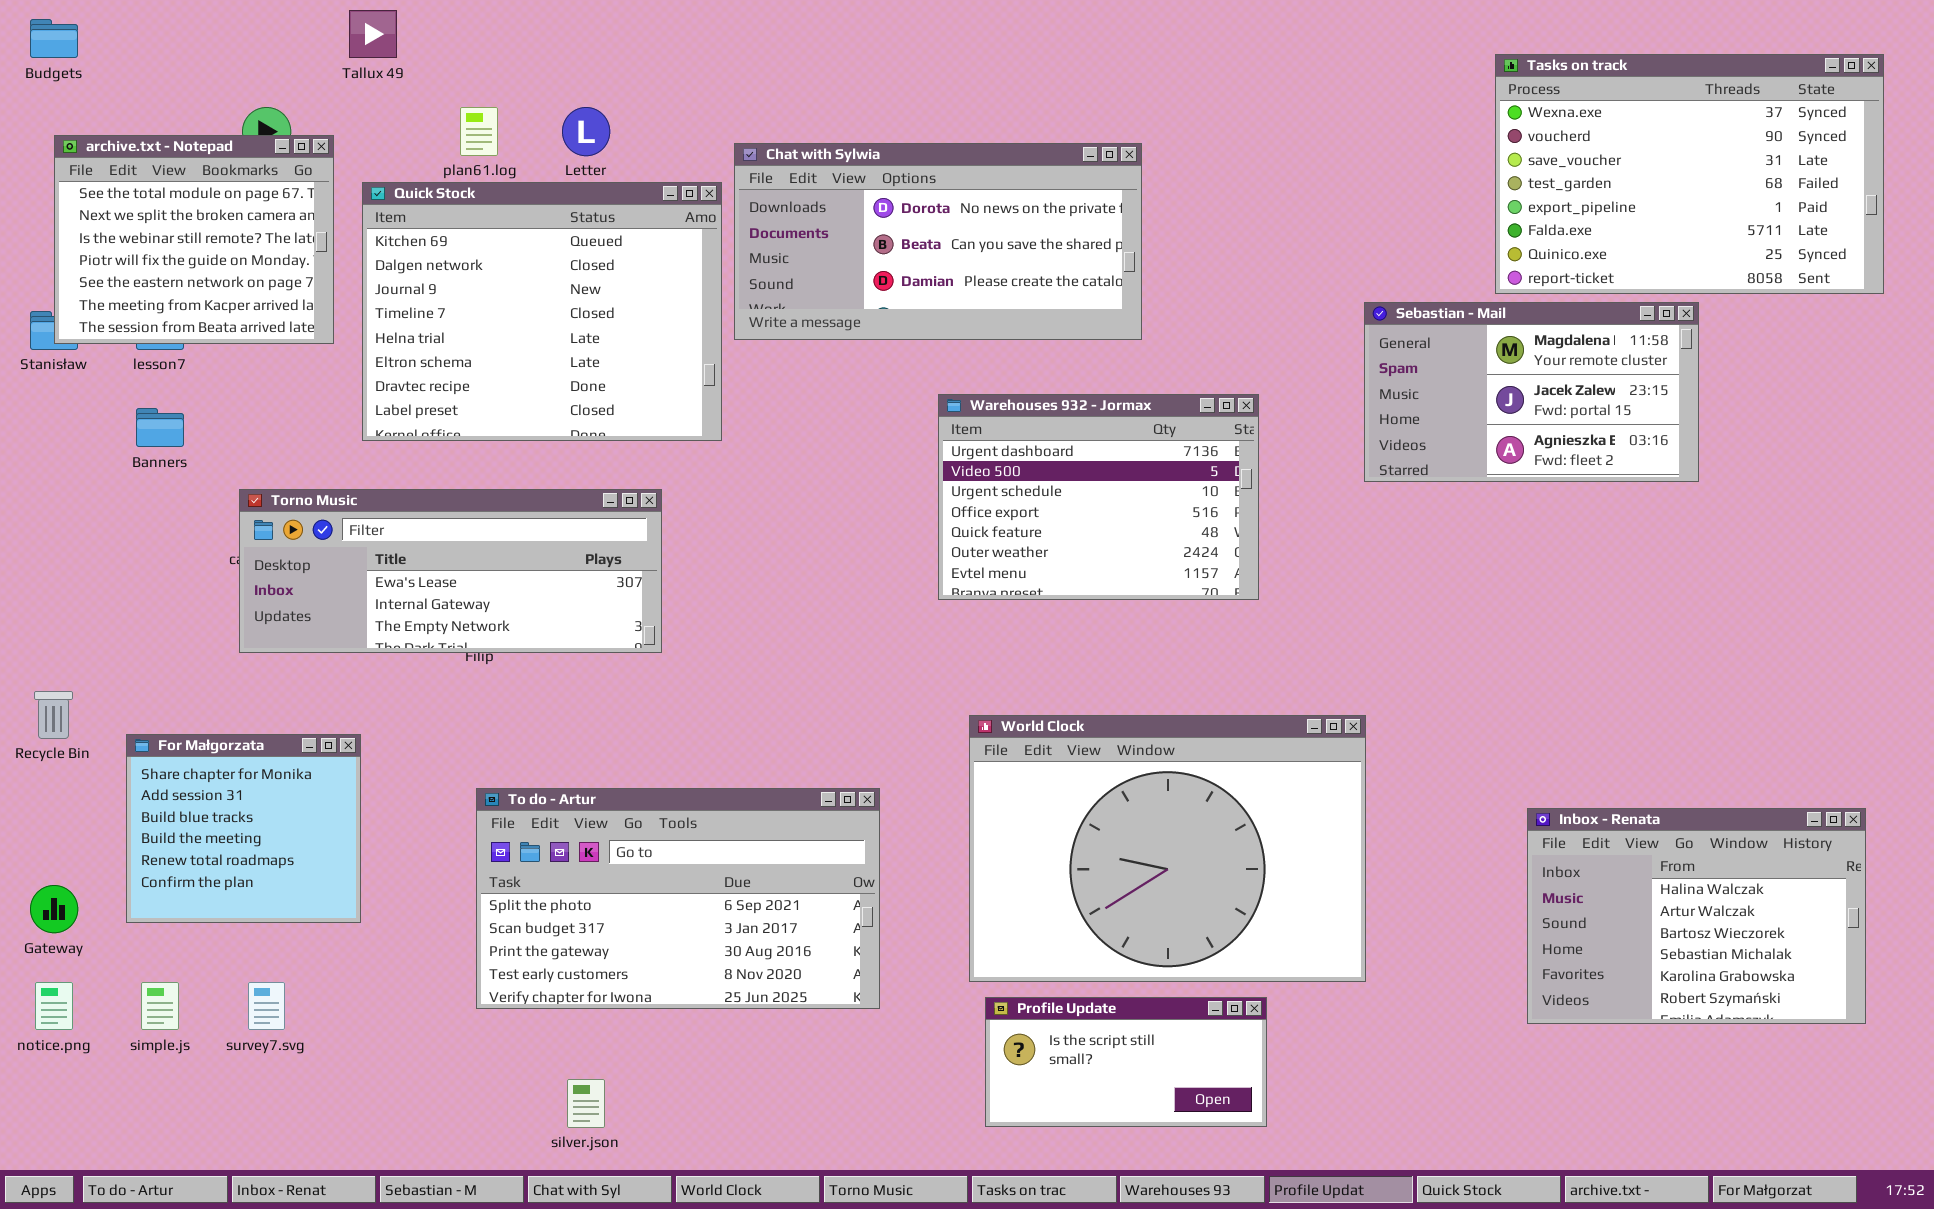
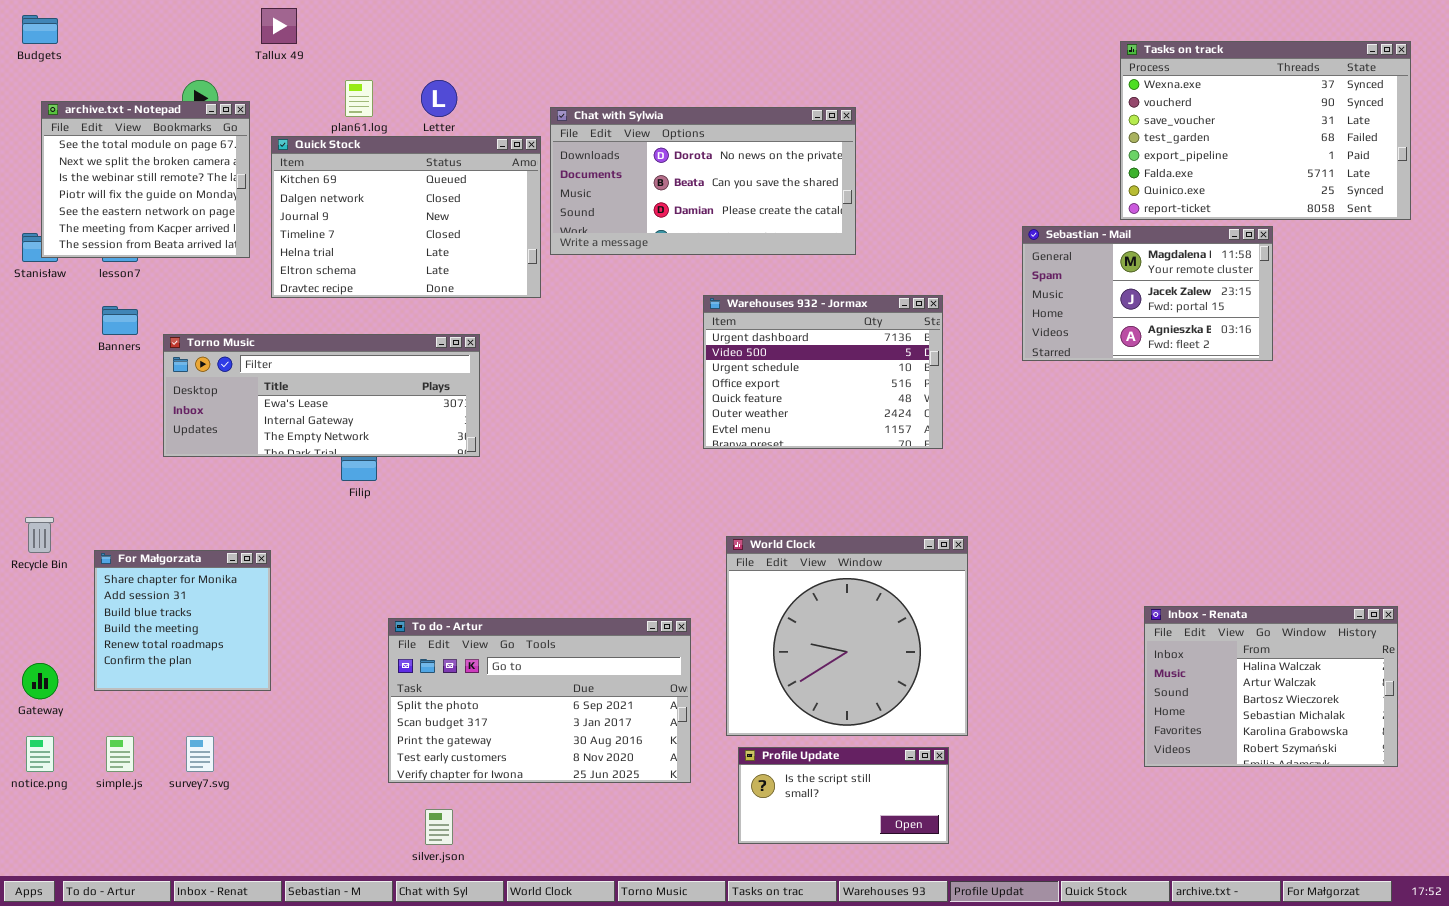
Quick Stock: [362,182,722,441] -> [271,136,541,298], resized
Torno Music: [239,489,662,653] -> [163,334,480,457], moved
World Clock: [969,715,1366,982] -> [726,536,968,736], resized
To do - Artur: [476,788,880,1009] -> [388,618,691,783], moved

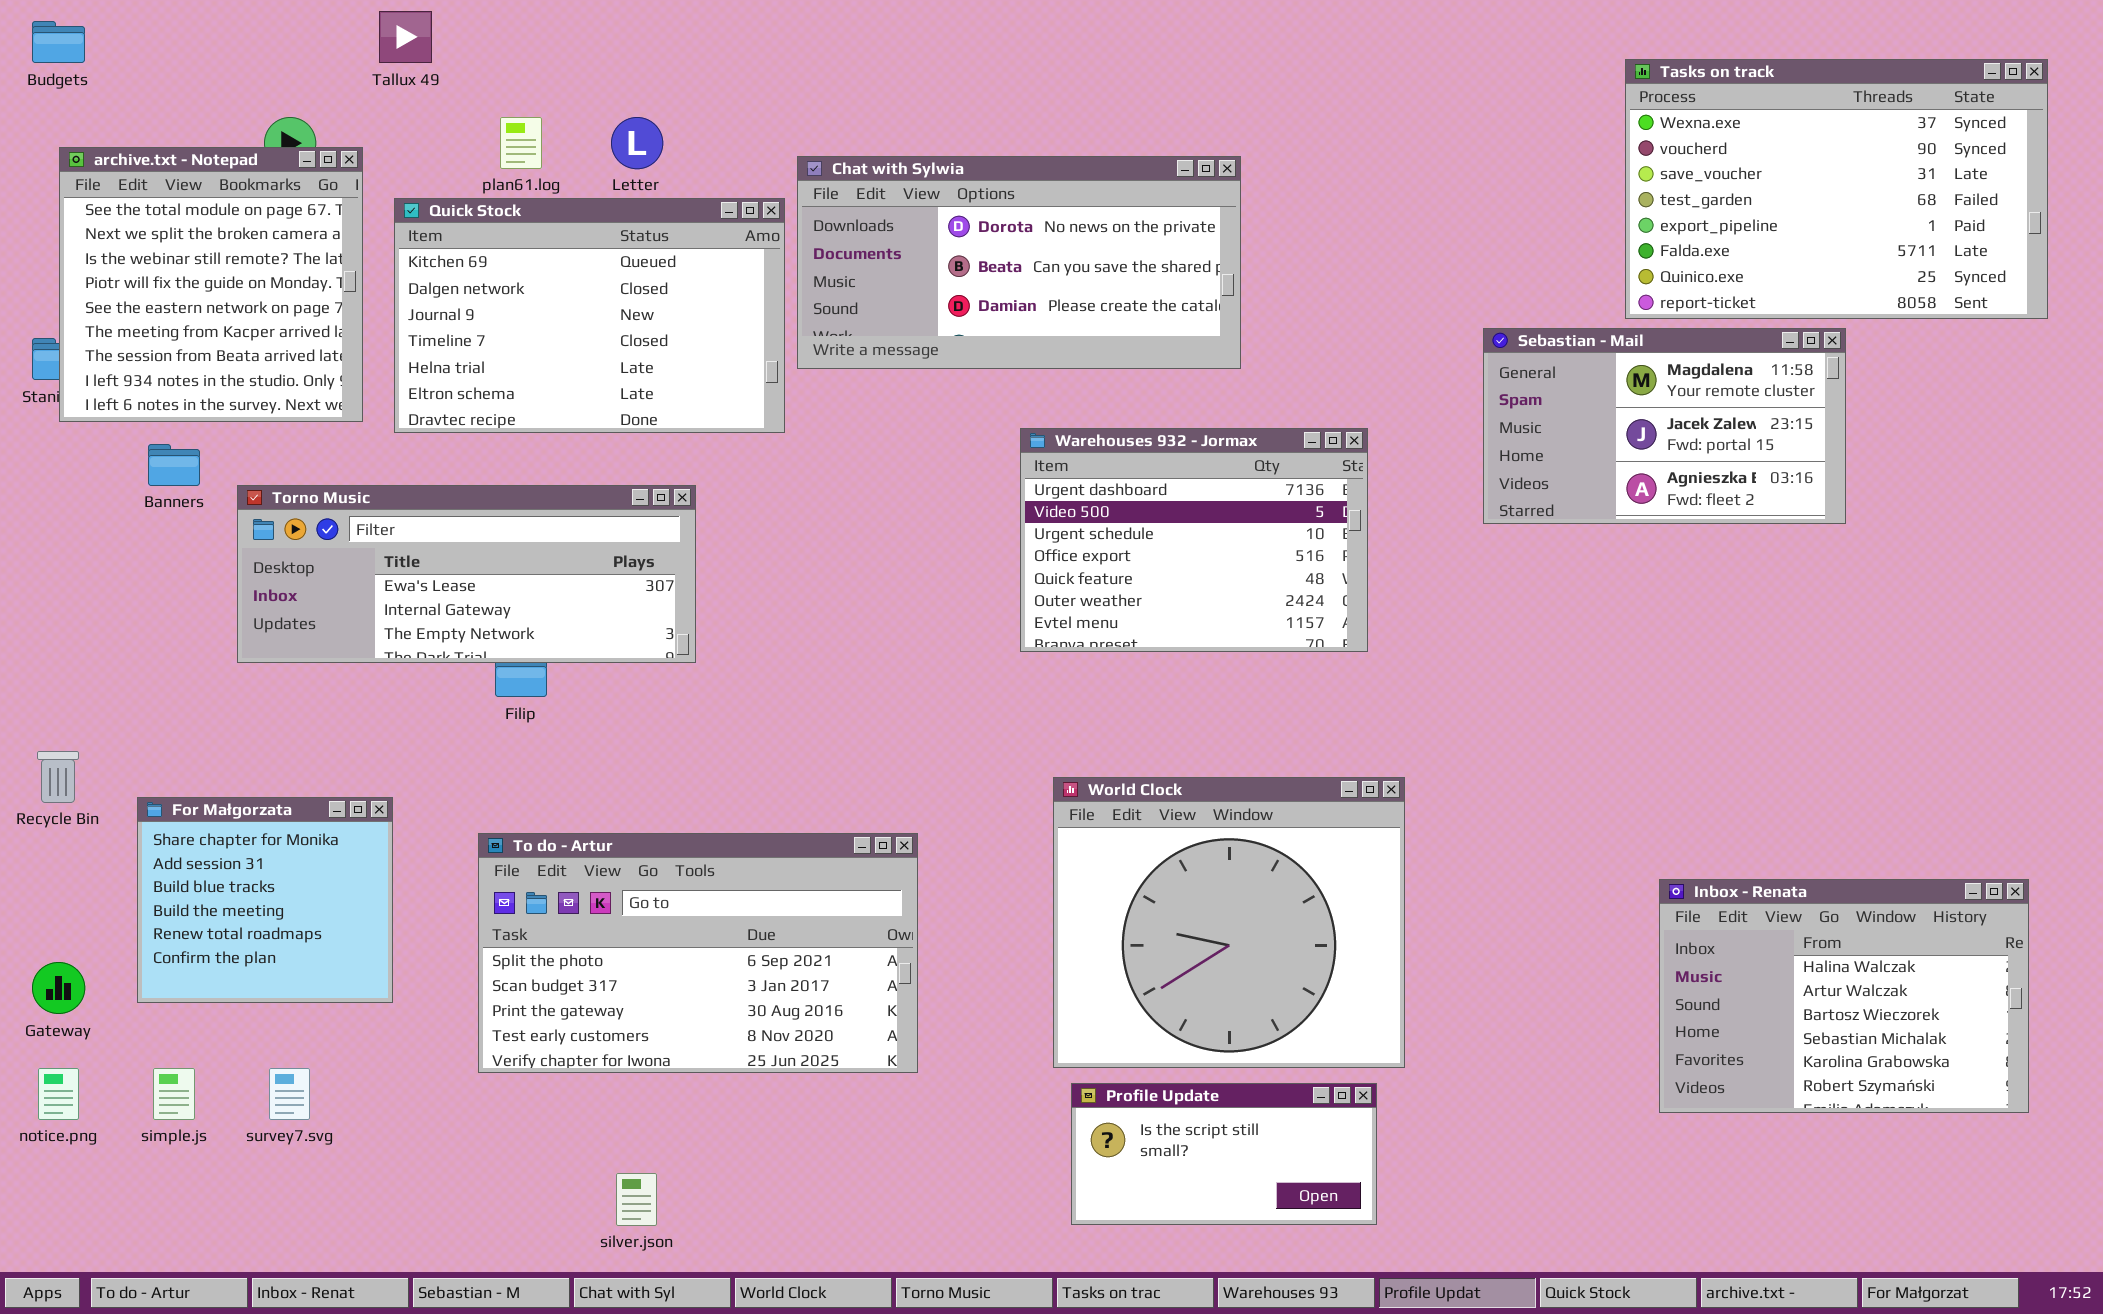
archive.txt - Notepad: [41,101,250,258] -> [59,147,363,422], resized
To do - Artur: [388,618,691,783] -> [478,833,918,1073], moved

